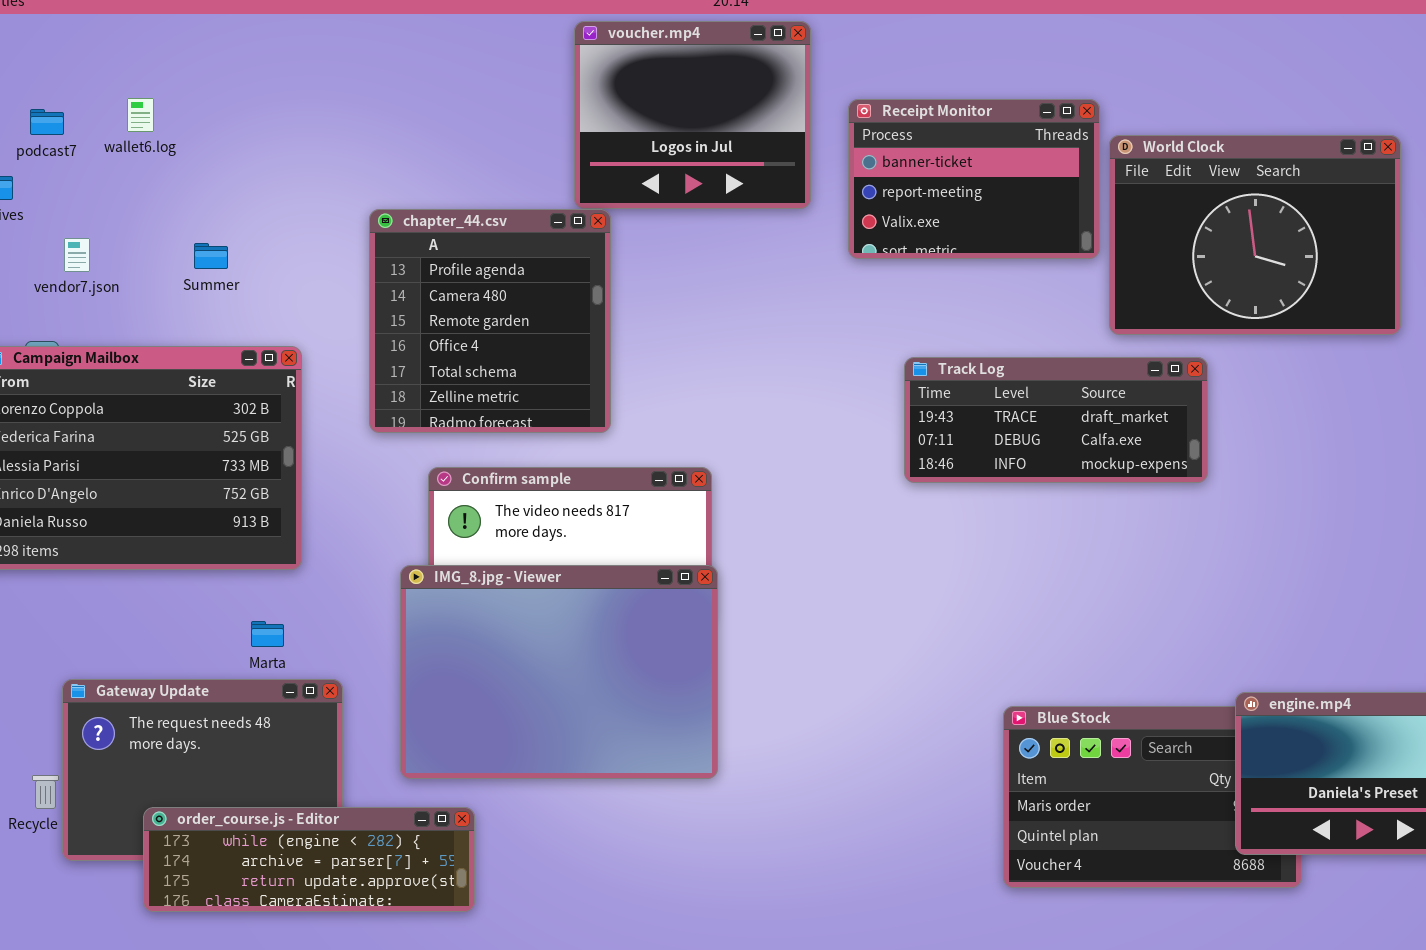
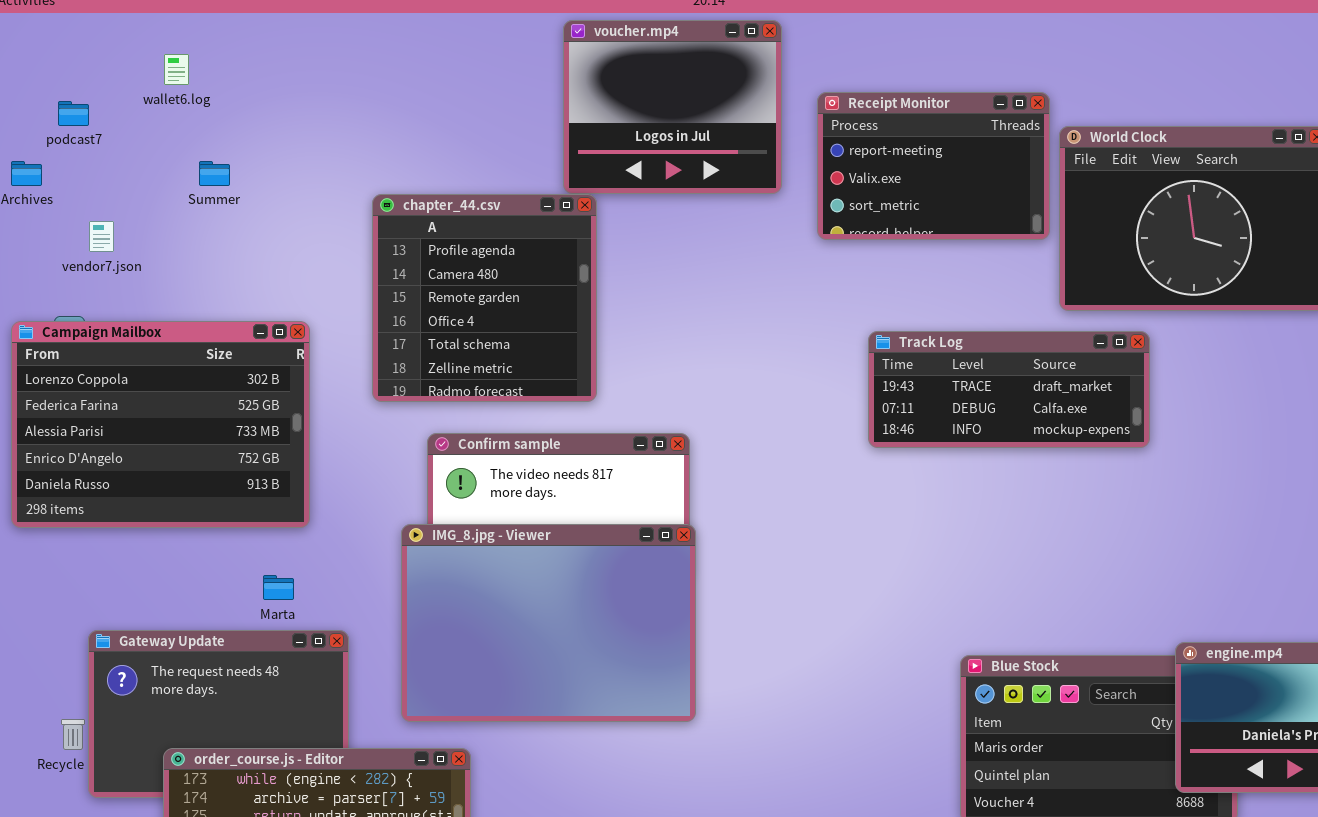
wallet6.log: [127,98,154,132] -> [164,54,189,85], moved
Receipt Monitor: [848,99,1100,259] -> [817,92,1050,240], scrolled down 1 row
Summer: [194,243,228,269] -> [199,161,230,186], moved

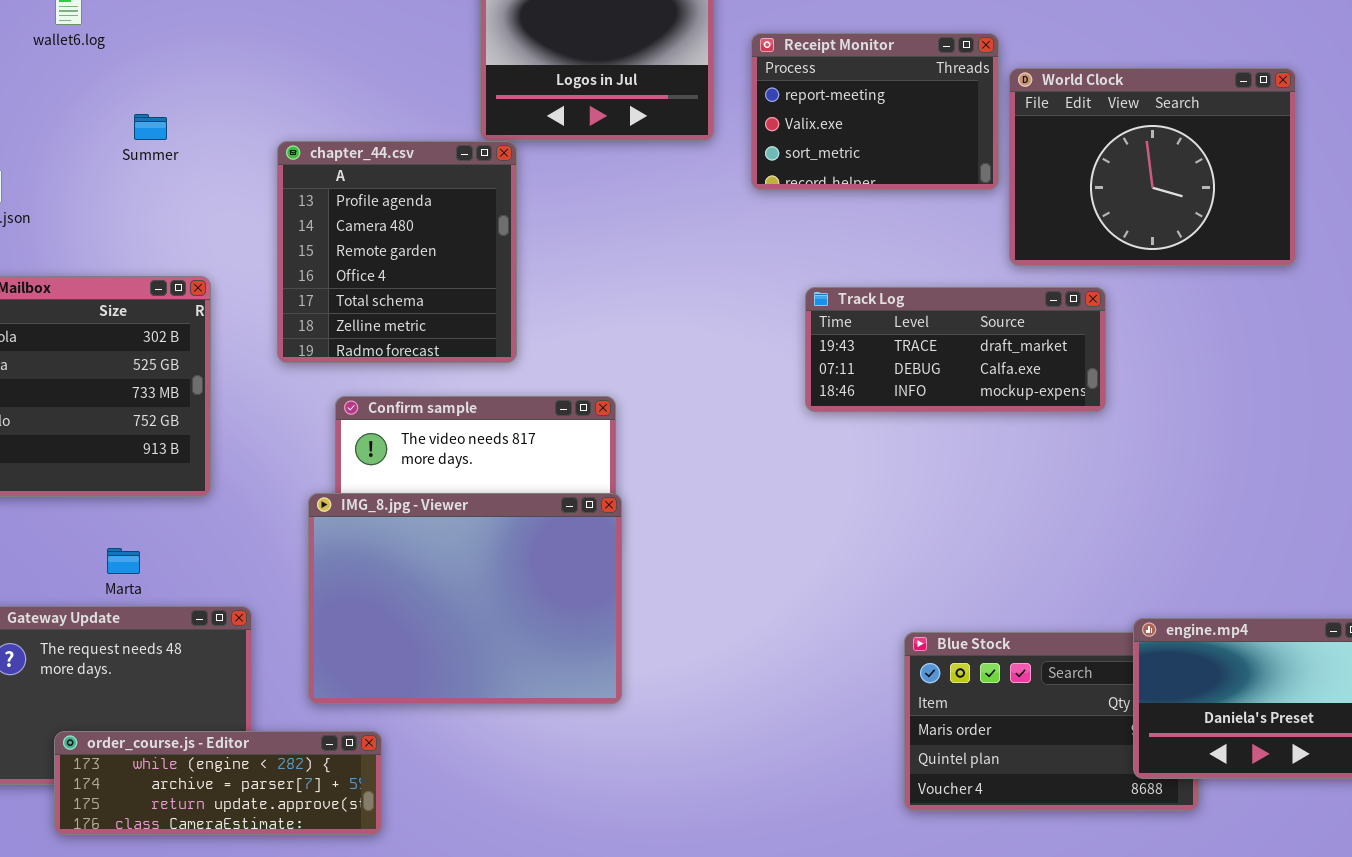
Summer: [199,161,230,186] -> [134,114,167,140], moved
Marta: [263,575,294,600] -> [107,548,140,574], moved

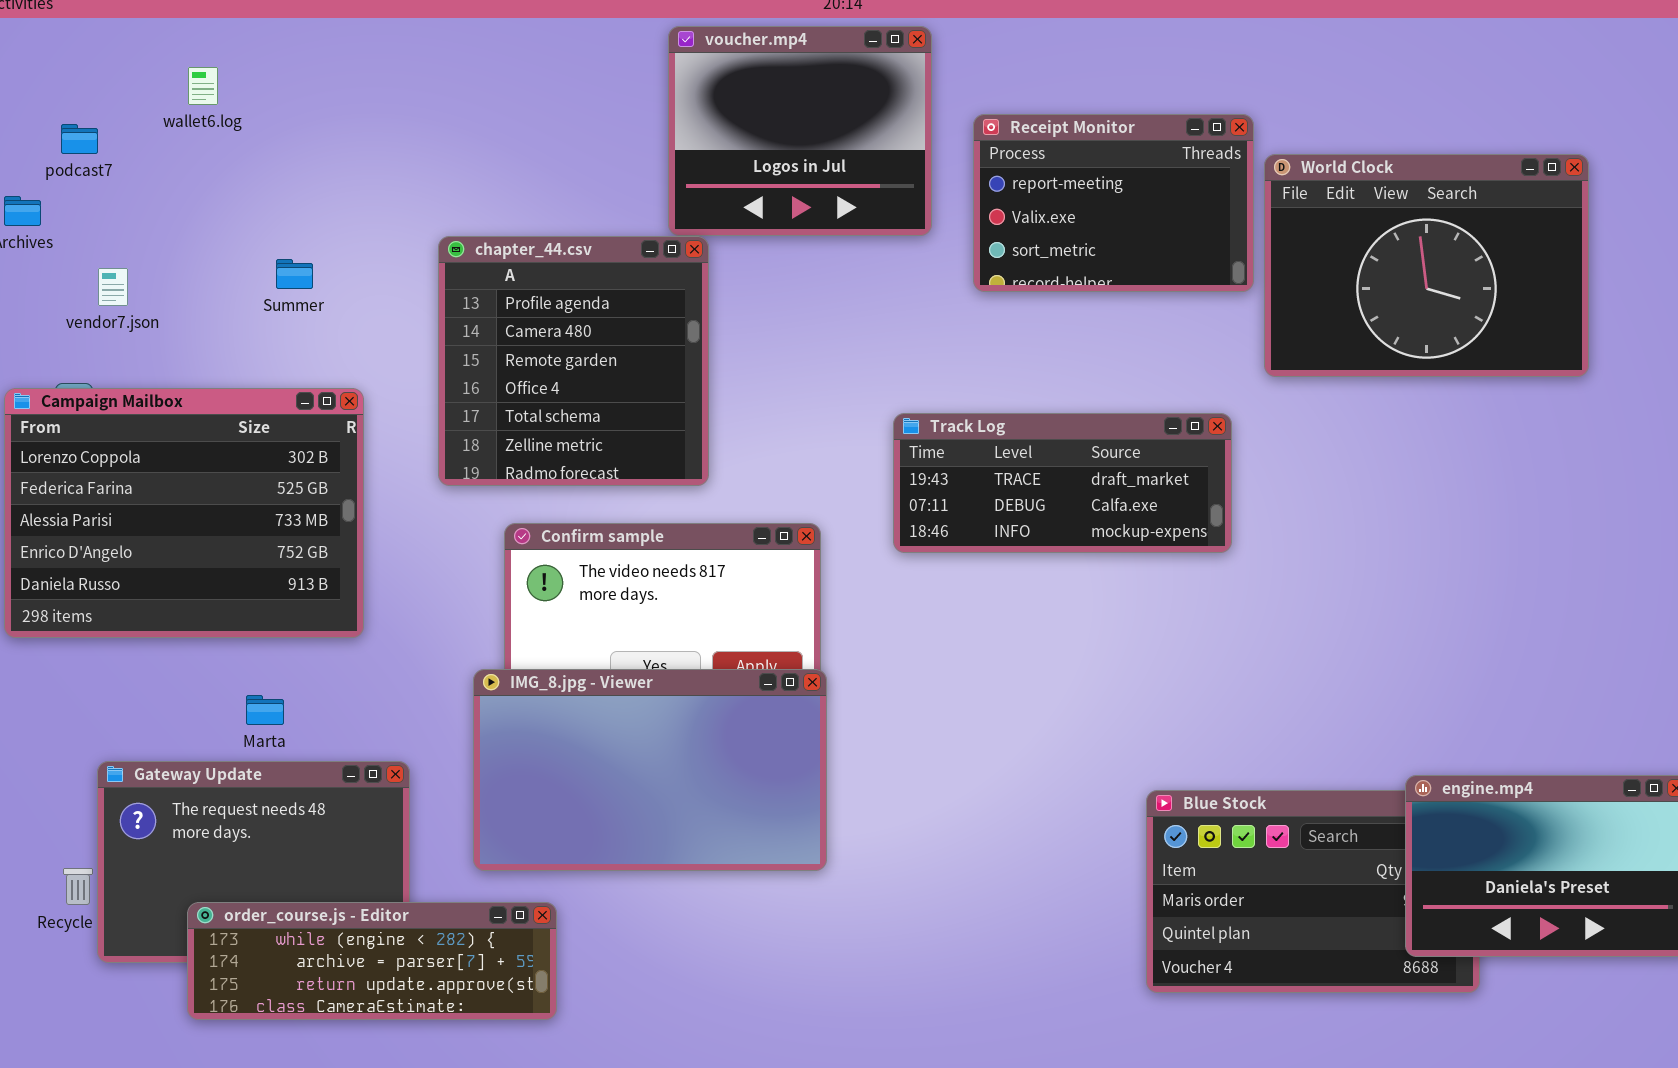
Summer: [134,114,167,140] -> [276,259,313,289], moved
Track Log: [805,287,1106,412] -> [893,413,1232,553], moved
IMG_8.jpg - Viewer: [308,493,622,704] -> [473,669,827,871], resized

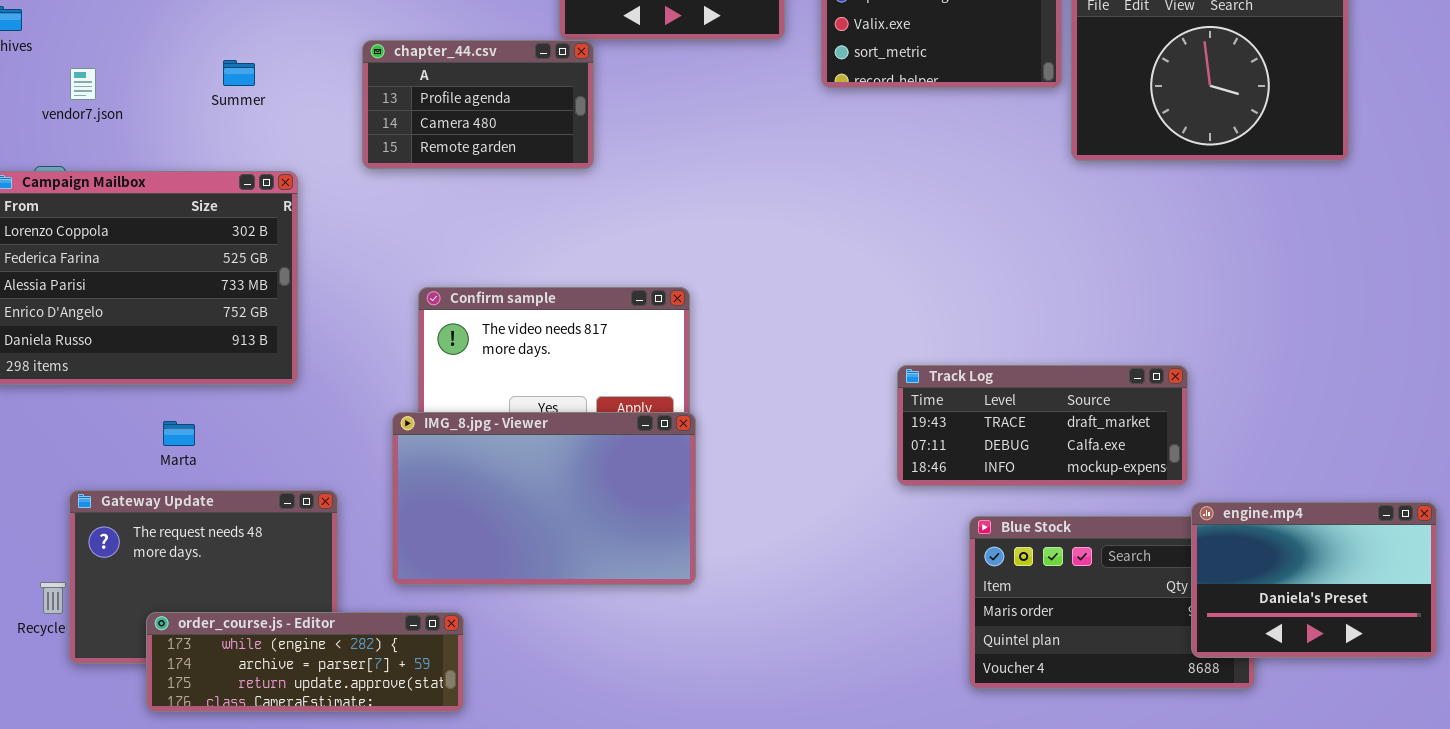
chapter_44.csv: [438,236,709,486] -> [362,40,594,169], resized
Track Log: [893,413,1232,553] -> [897,365,1188,486], moved
Marta: [246,695,284,725] -> [163,421,195,446], moved

